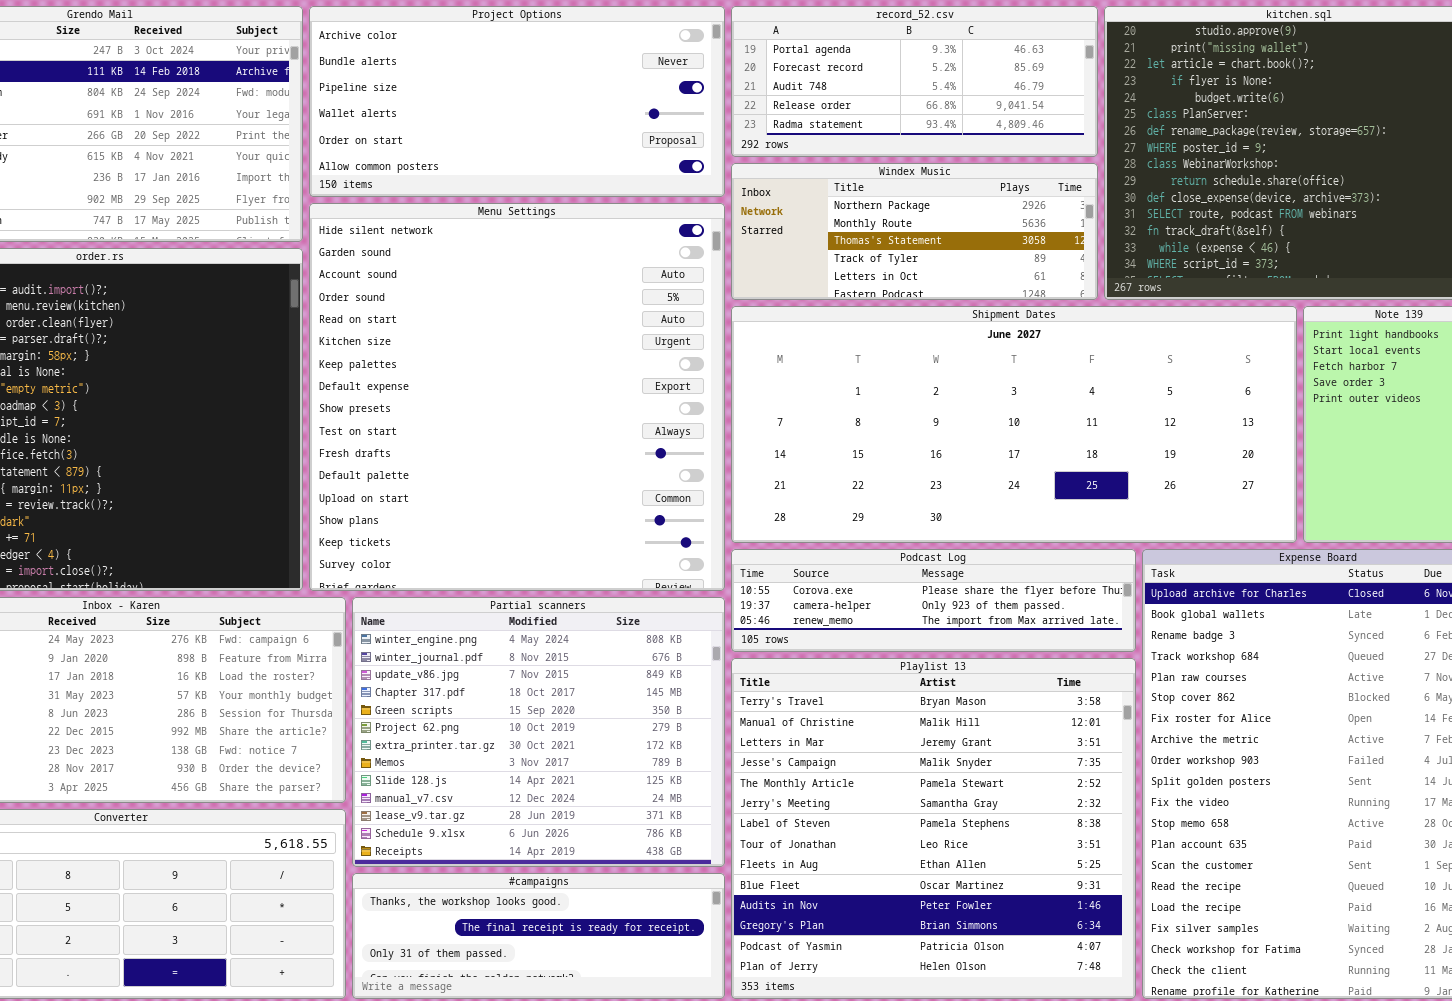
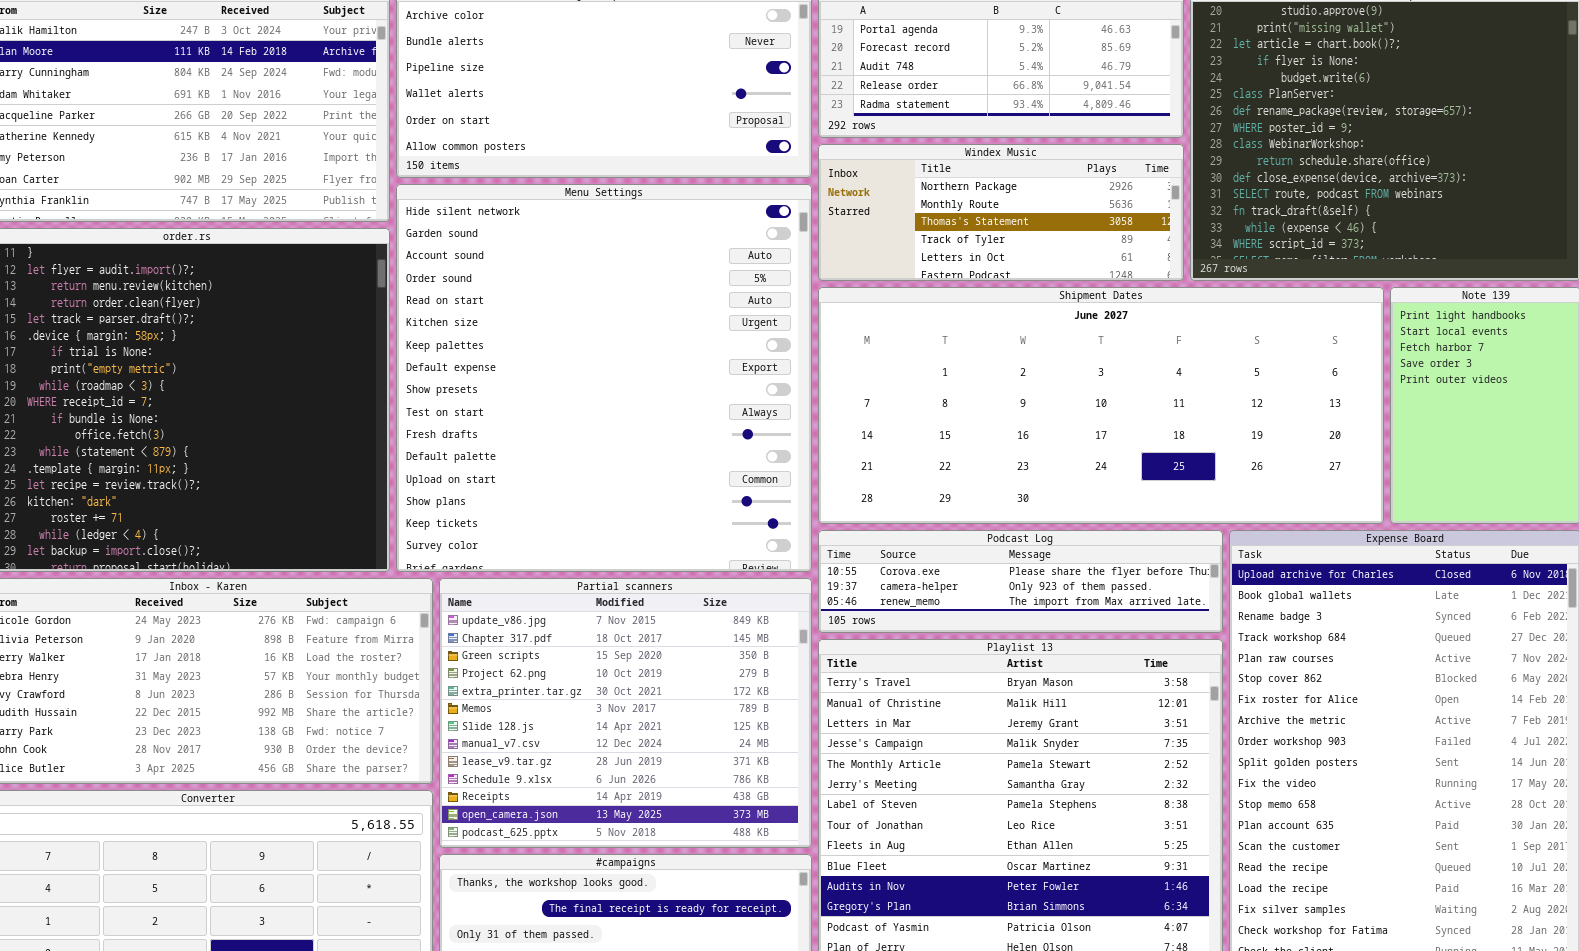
Partial scanners: [352,597,725,867] -> [439,578,812,848], scrolled down 2 rows

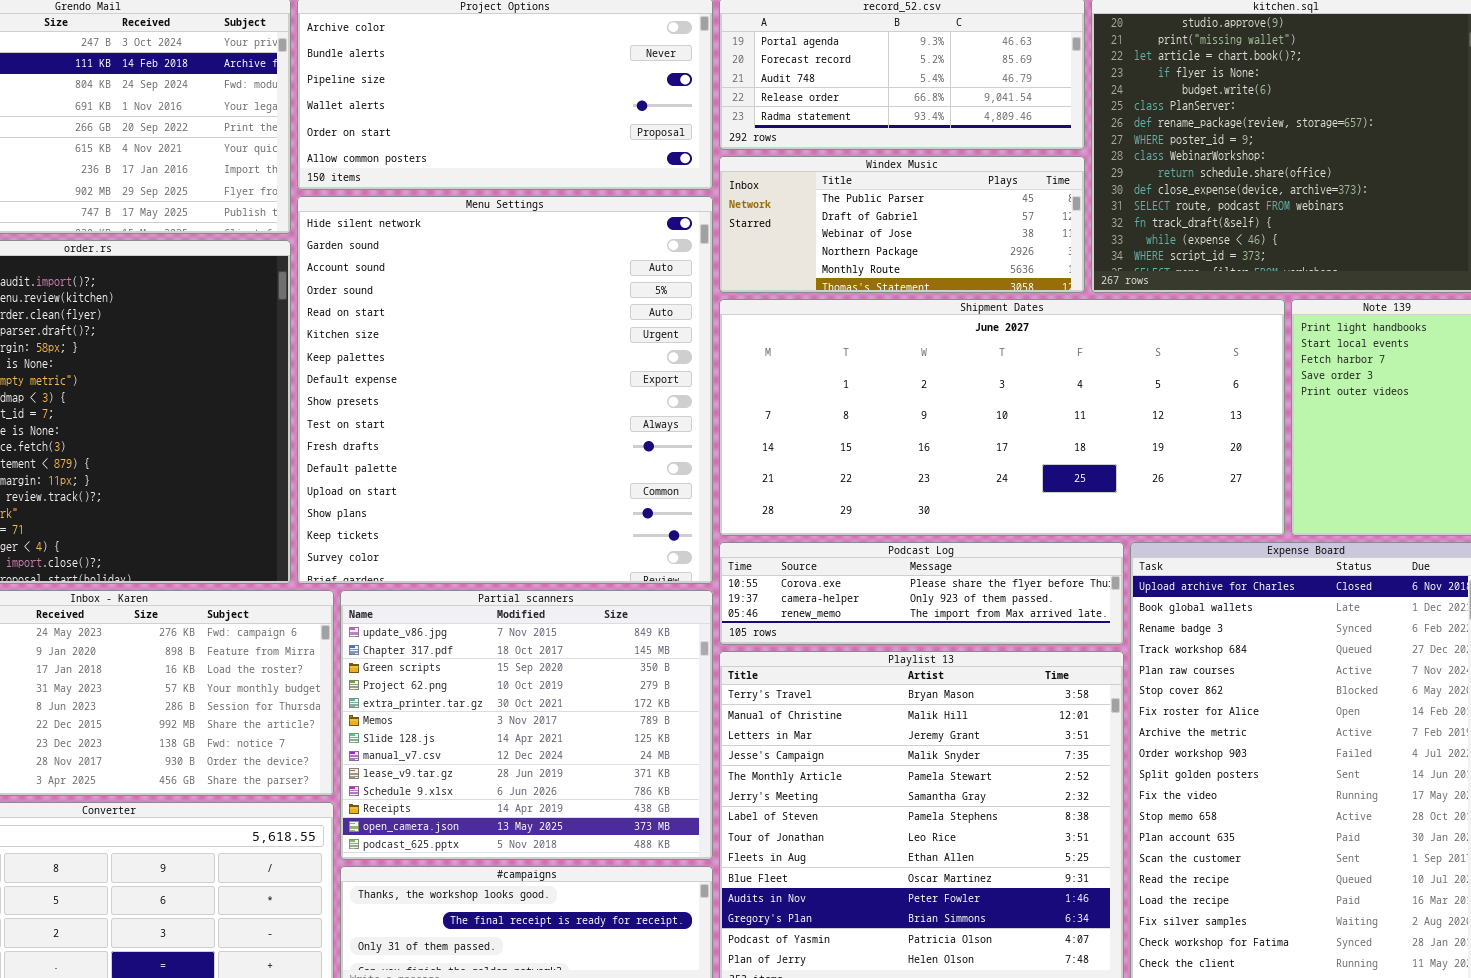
Windex Music: [818,144,1184,281] -> [719,156,1085,293], scrolled up 3 rows

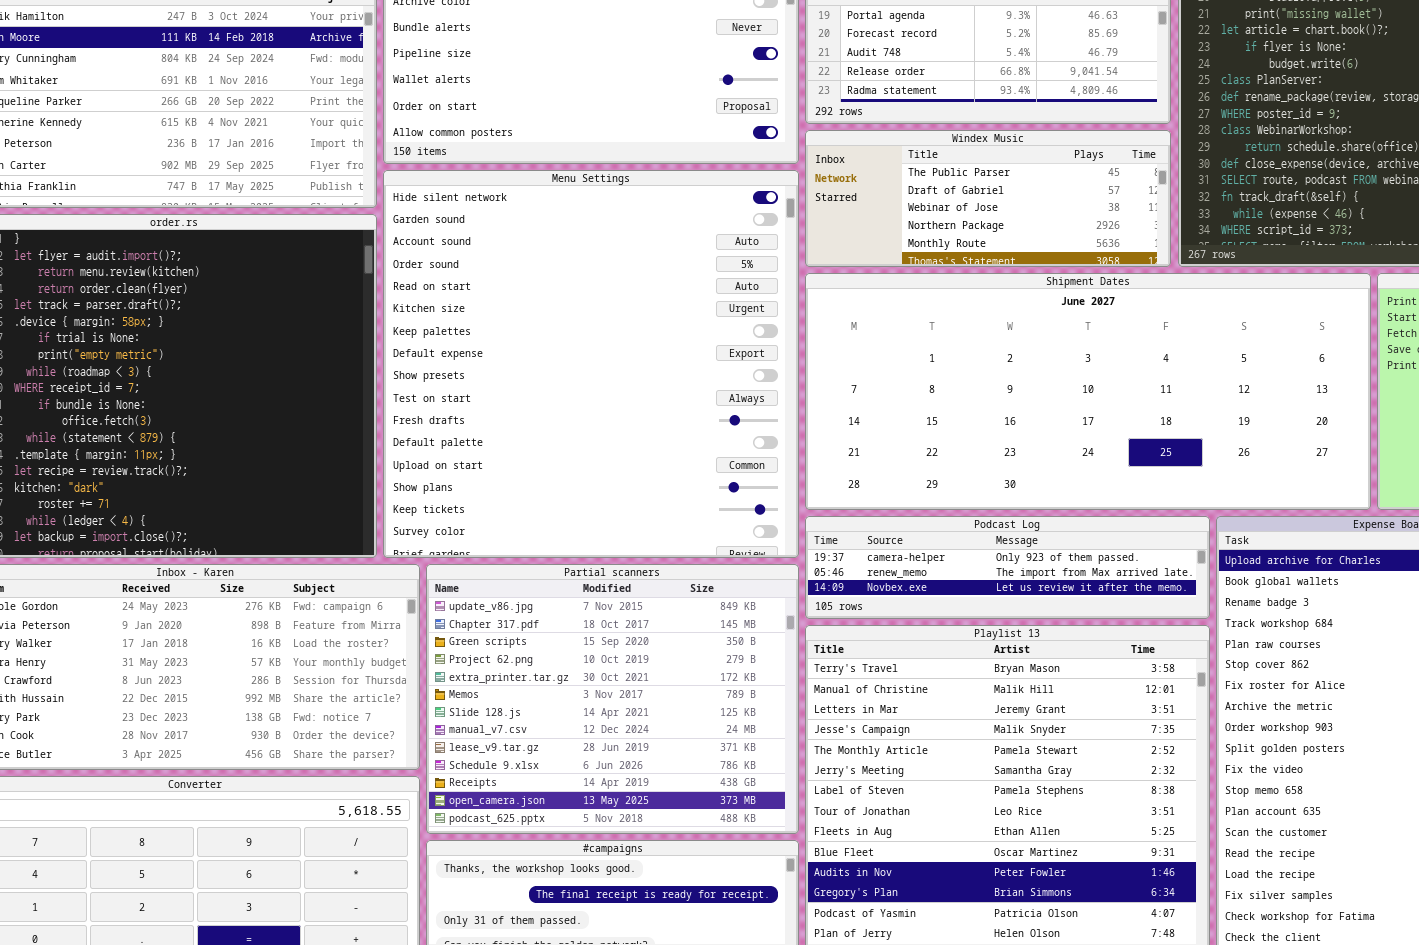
Podcast Log: [719,542,1124,645] -> [805,516,1210,619], scrolled down 1 row

